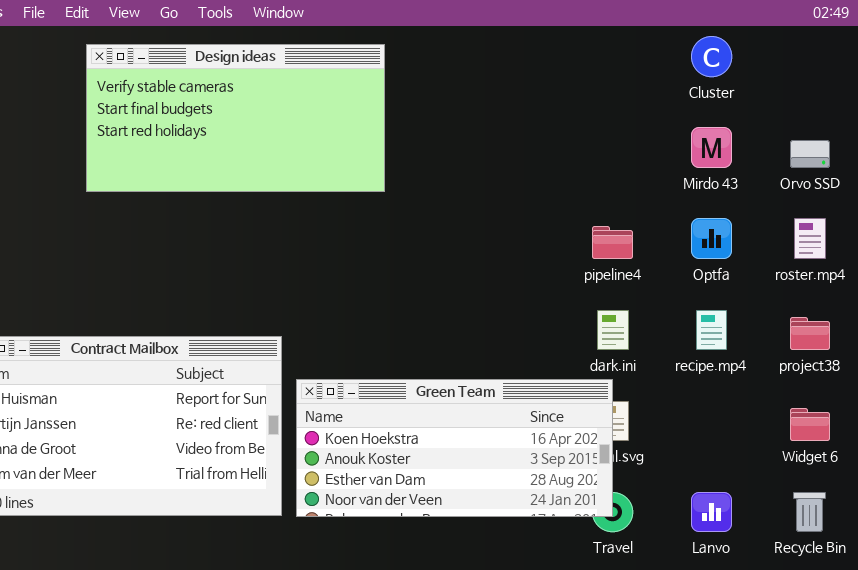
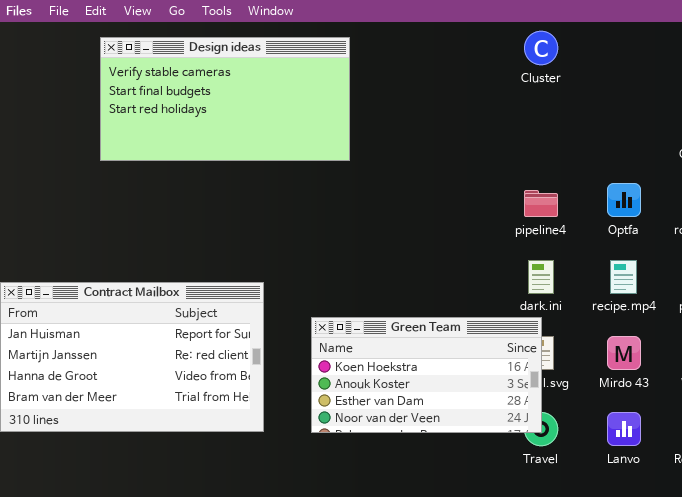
Cluster: [691,36,732,77] -> [524,31,558,65], moved
Mirdo 43: [691,127,732,168] -> [607,336,641,370], moved
Green Team: [296,379,613,517] -> [311,317,542,433], resized

